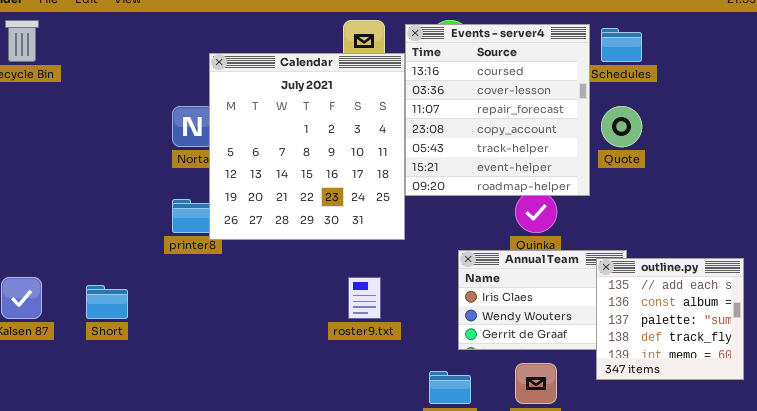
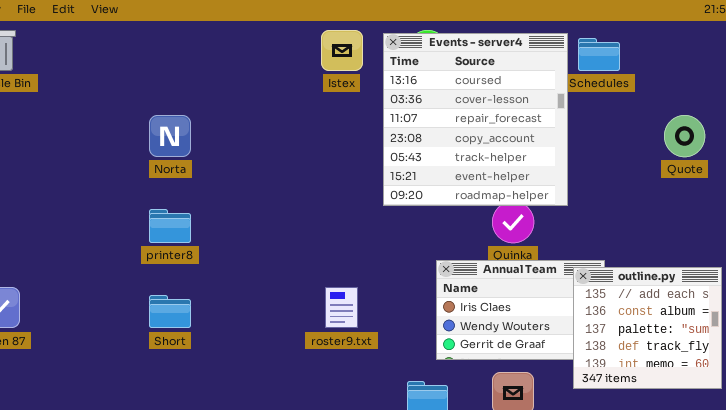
Calendar: [209,53,405,240] -> none, closed
Quote: [601,106,642,147] -> [664,115,705,157], moved
Short: [86,285,128,319] -> [149,295,191,328], moved

